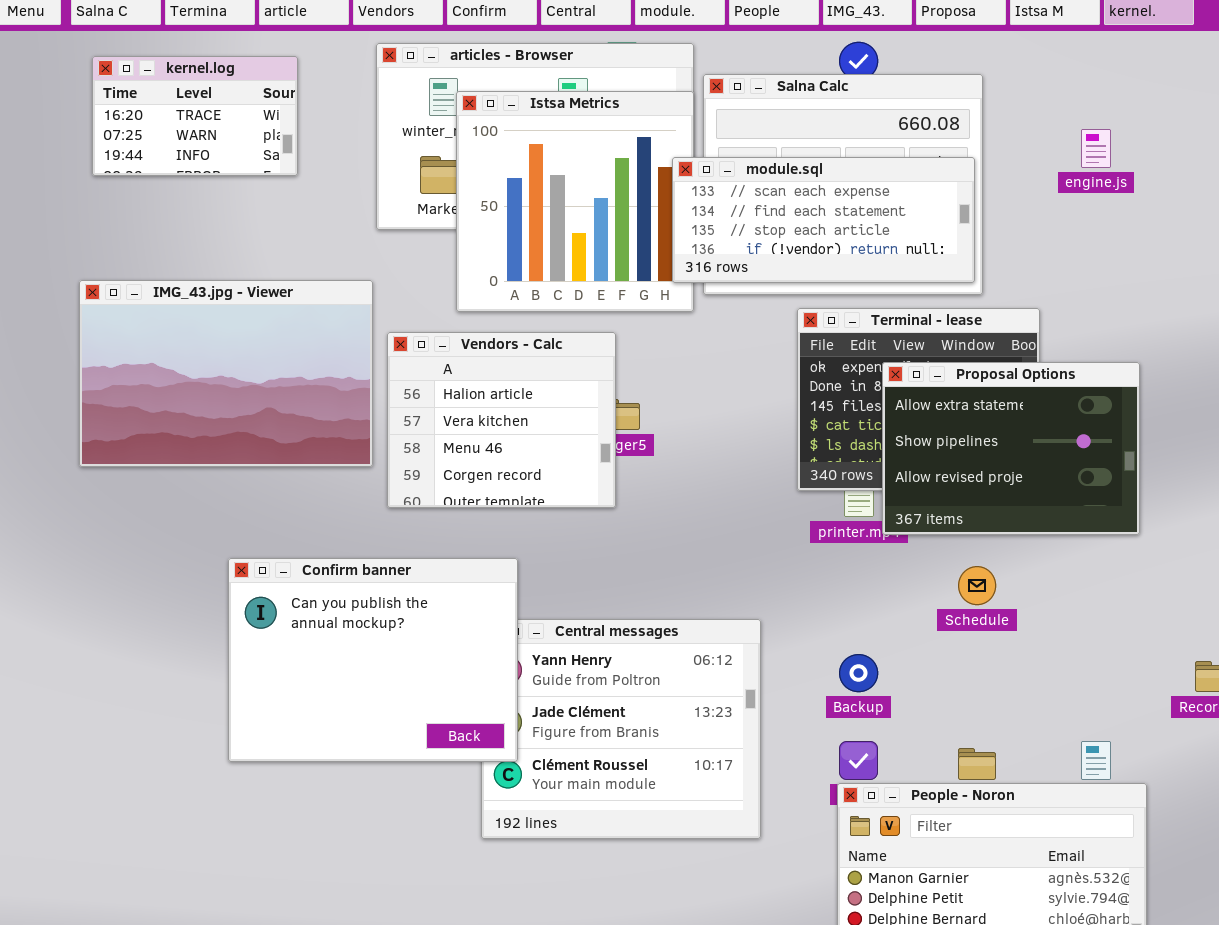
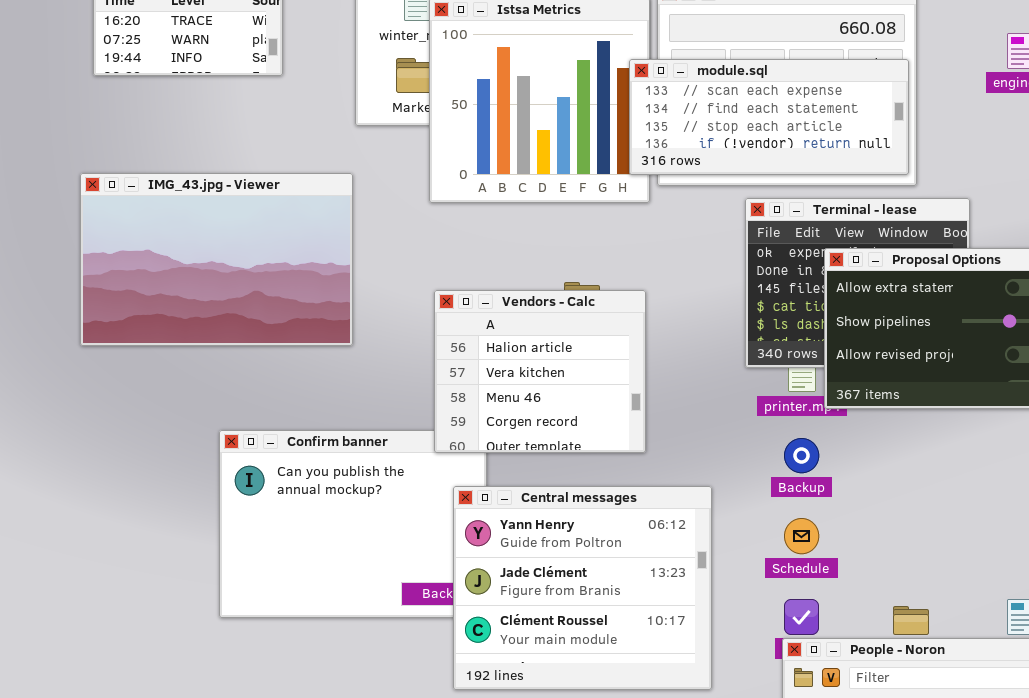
Vendors - Calc: [387,332,616,508] -> [434,290,646,453], moved
Schedule: [958,566,996,605] -> [784,518,819,554], moved
Central messages: [481,619,761,839] -> [453,486,712,690], raised
Backup: [839,654,878,692] -> [784,438,819,473], moved

